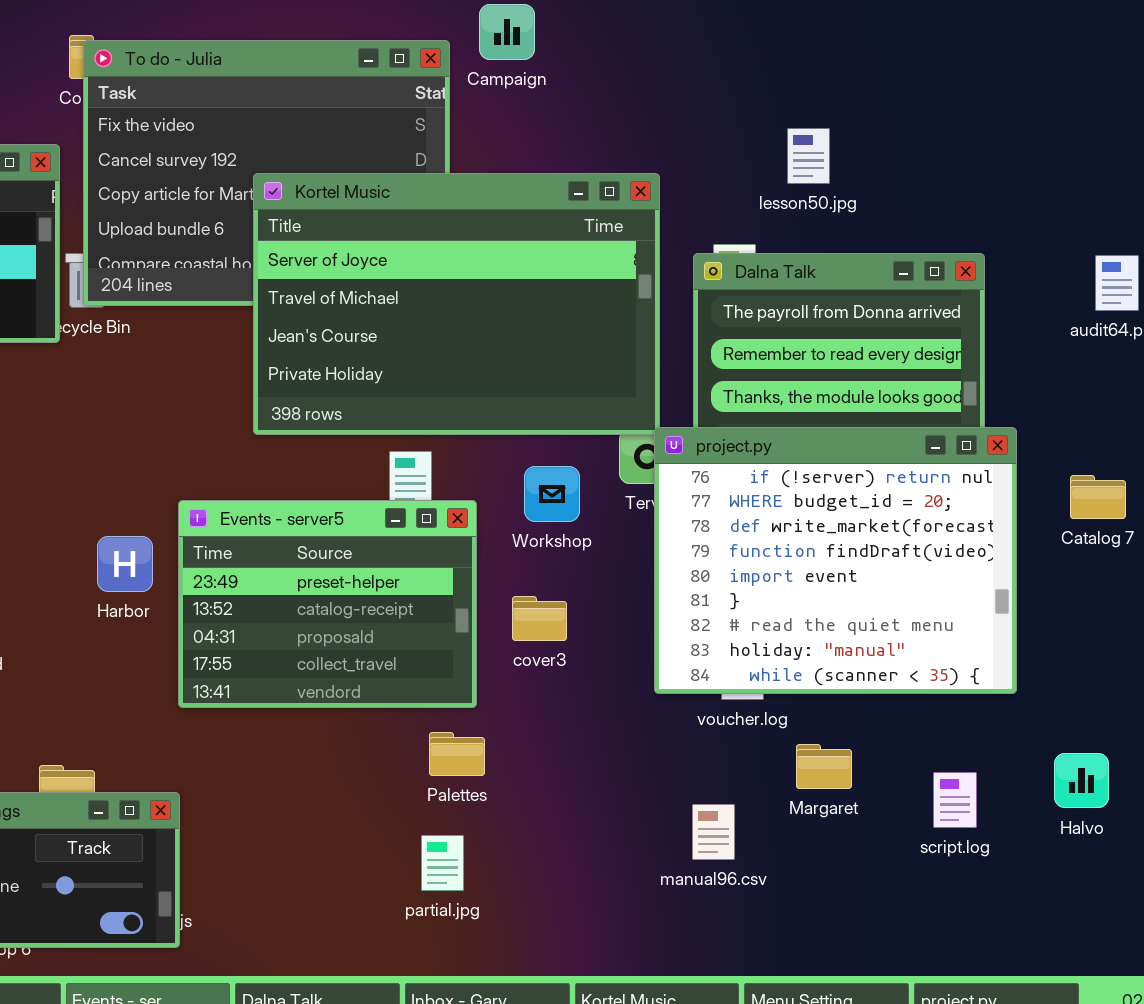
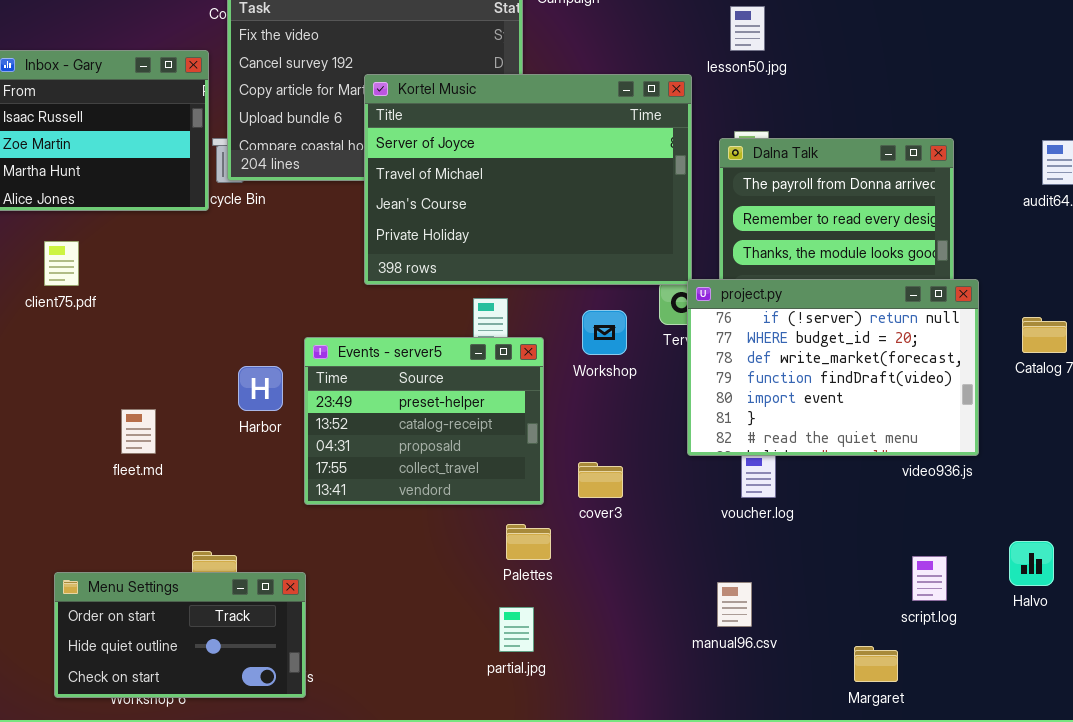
lesson50.jpg: [787,128,830,184] -> [730,6,765,51], moved
project.py: [654,427,1017,694] -> [687,279,979,456], resized
cover3: [512,596,567,641] -> [578,462,623,498], moved
Margaret: [796,744,852,789] -> [854,646,898,682], moved

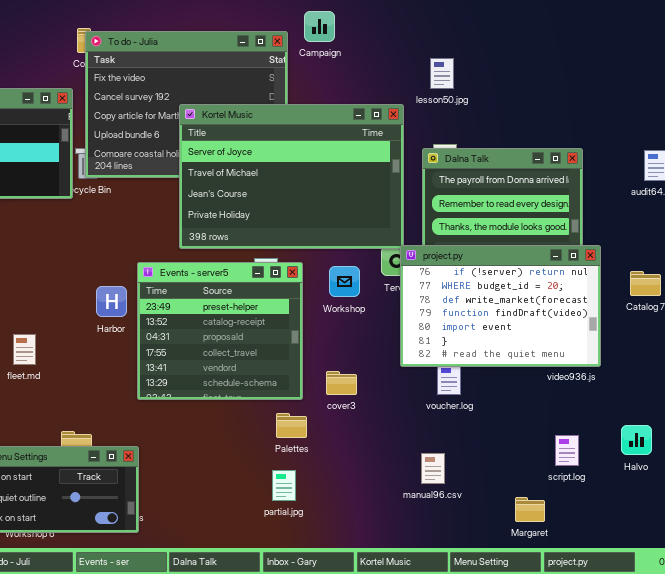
Events - server5: [304,337,544,505] -> [137,262,303,400], resized
Harbor: [238,366,283,411] -> [96,286,127,317], moved

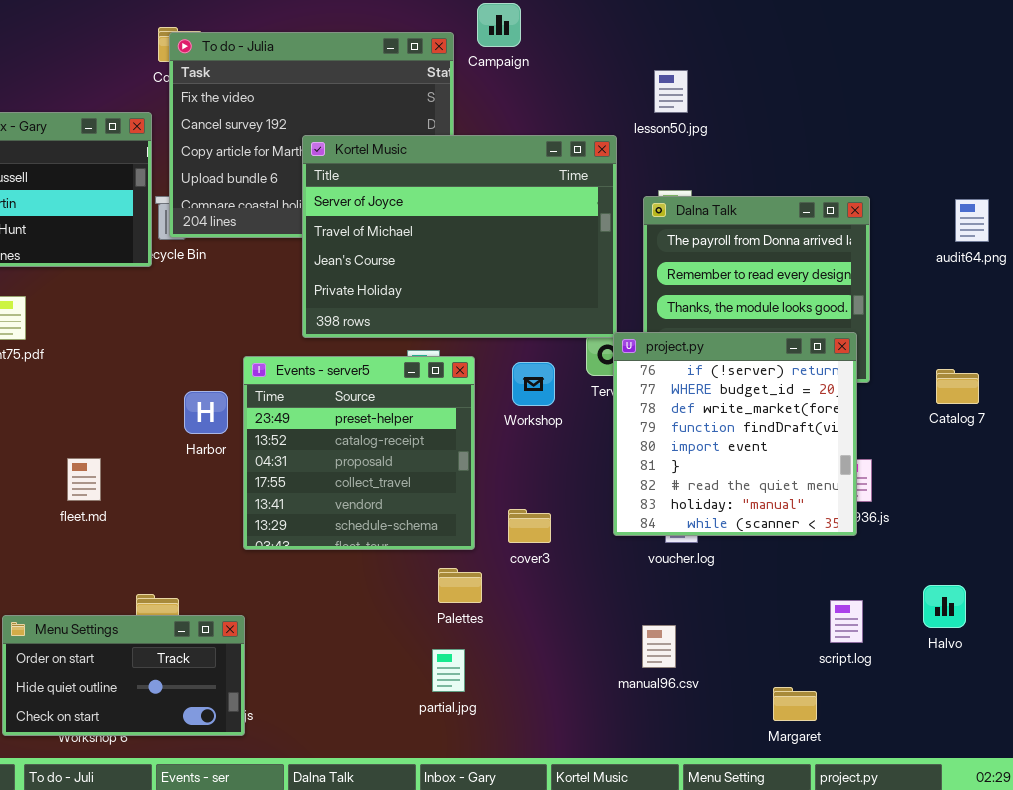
project.py: [400,245,601,367] -> [613,332,857,536], resized

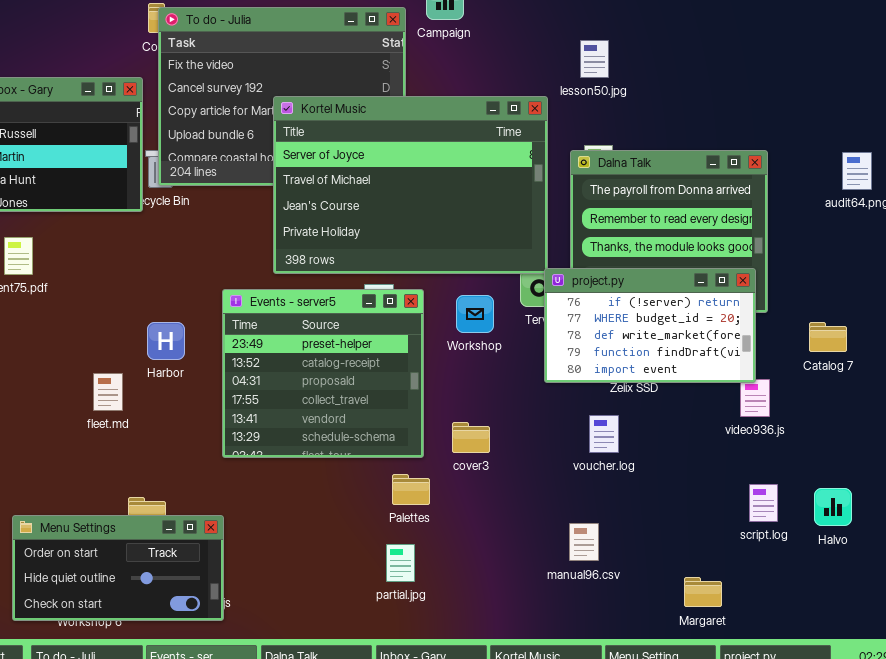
project.py: [613,332,857,536] -> [544,268,756,383], resized
Catalog 7: [936,369,979,404] -> [809,322,847,352], moved
Harbor: [184,391,228,434] -> [147,322,185,360], moved
fleet.md: [67,458,101,501] -> [93,373,123,411], moved
script.log: [830,600,863,643] -> [749,484,778,522], moved

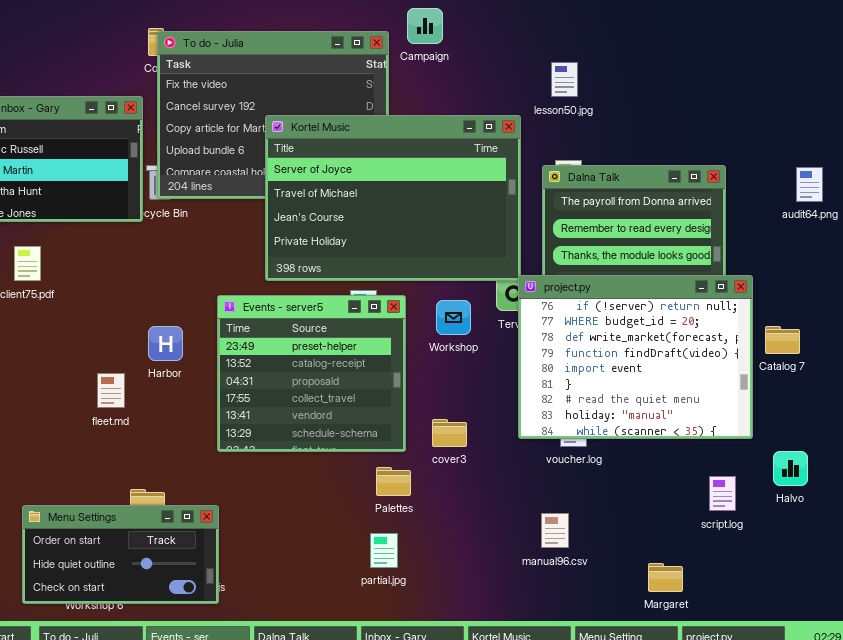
project.py: [544,268,756,383] -> [518,275,753,439], resized
Halvo: [814,488,852,526] -> [773,451,808,486], moved

